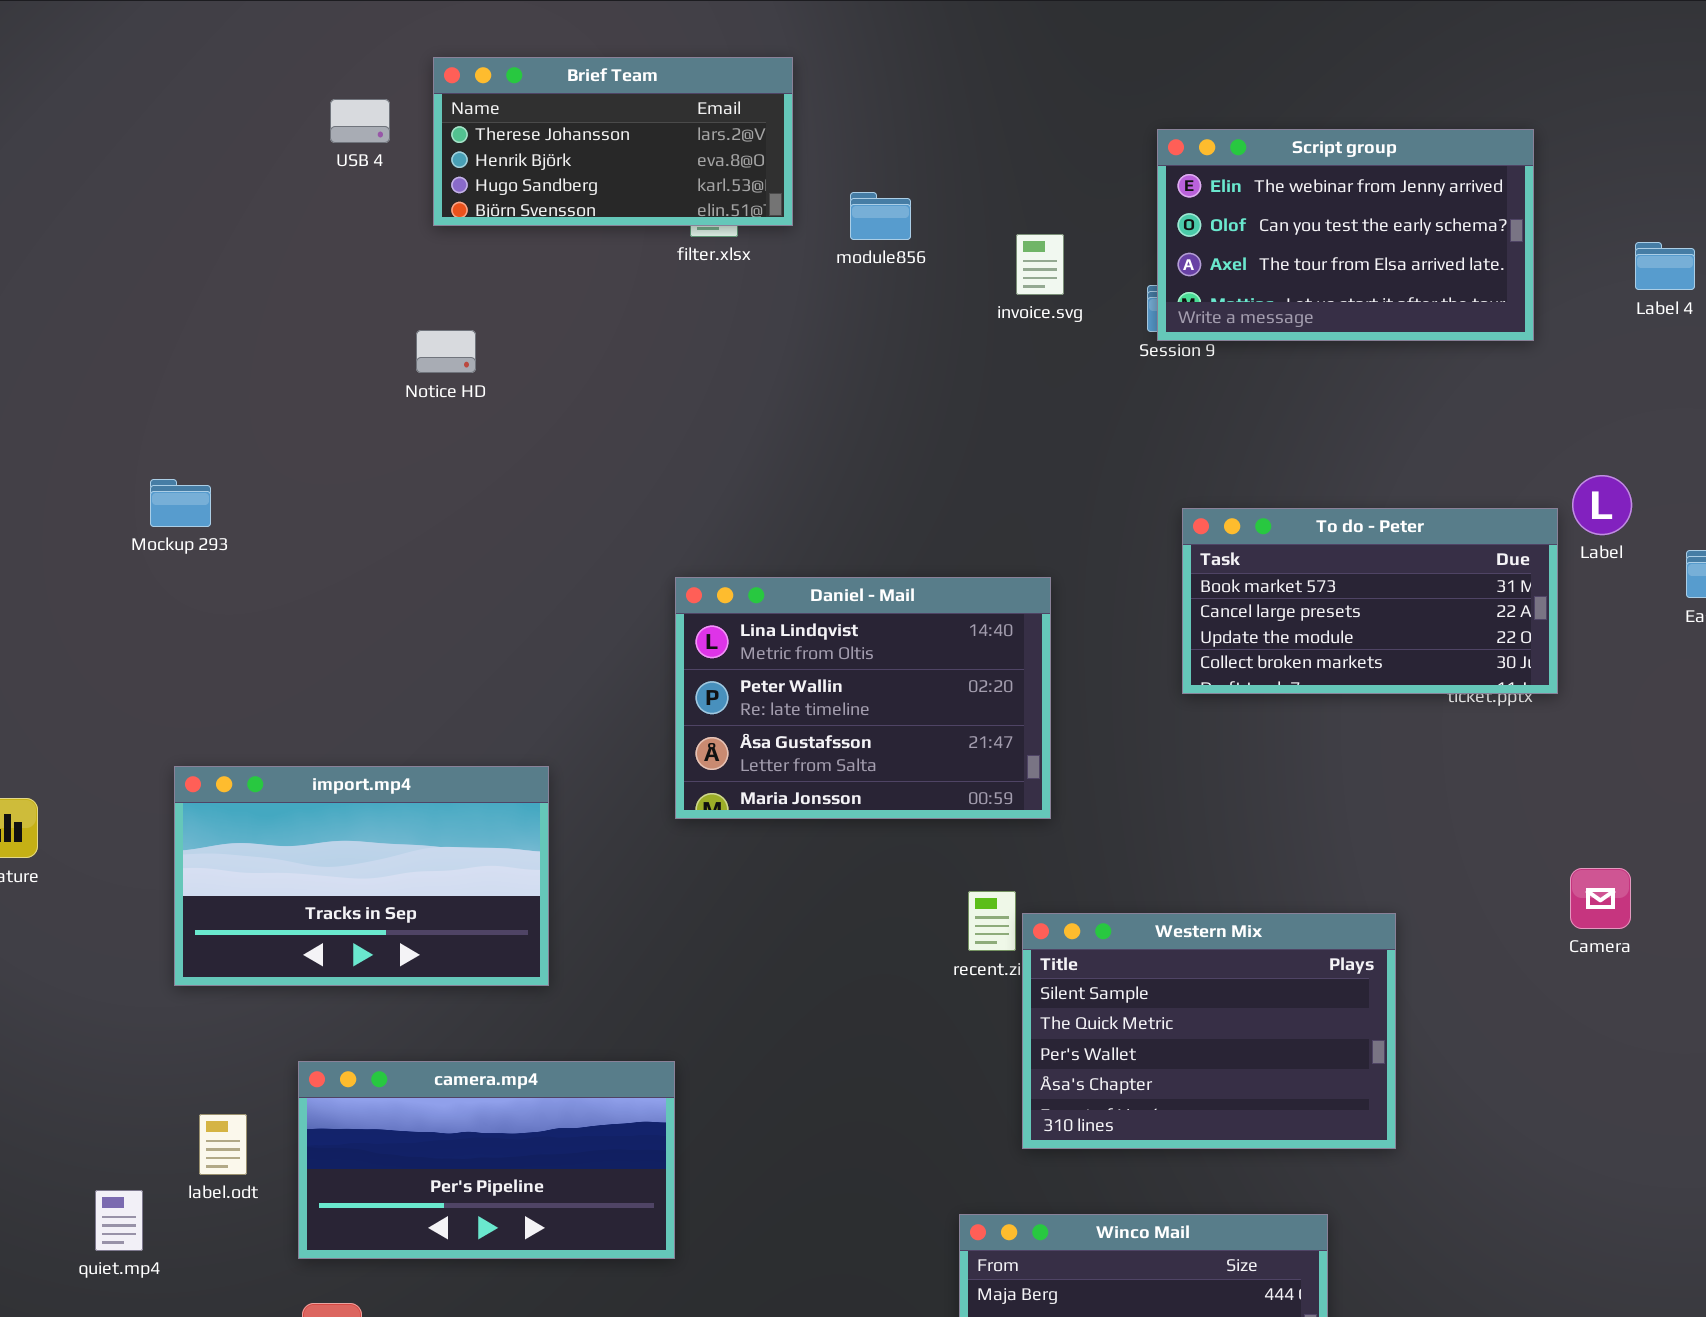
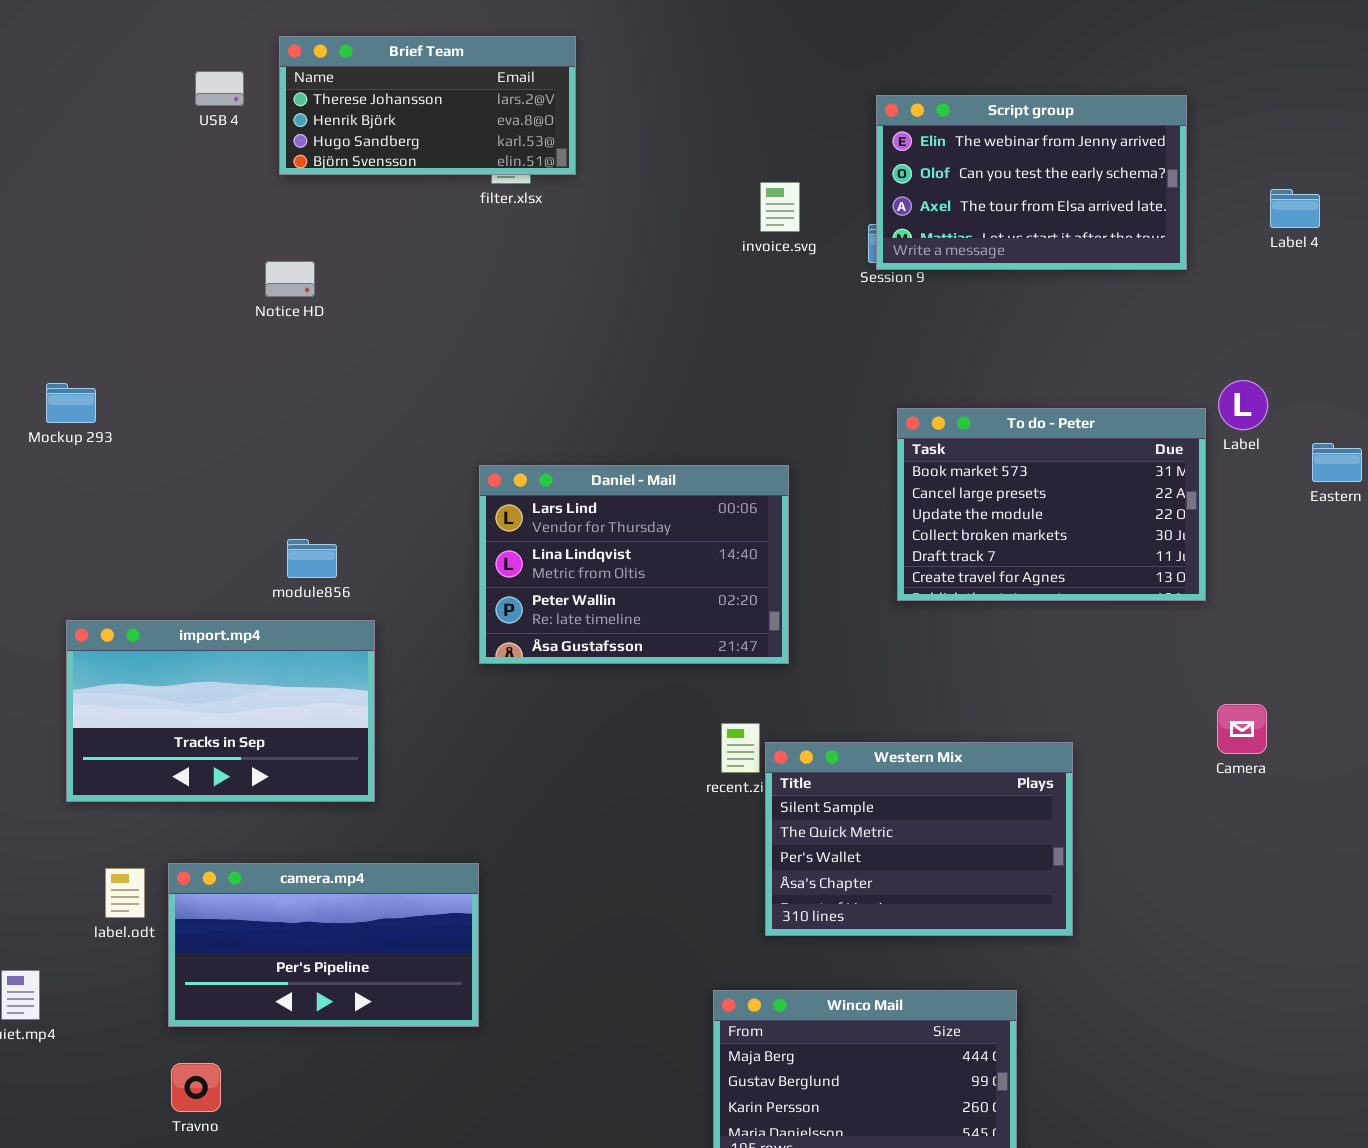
module856: [850,192,911,240] -> [287,539,337,578], moved
To do - Peter: [1182,508,1558,694] -> [897,408,1206,601], resized
Daniel - Mail: [675,577,1051,819] -> [479,465,789,664], scrolled up 1 row
label.odt: [199,1114,247,1175] -> [105,868,145,918], moved

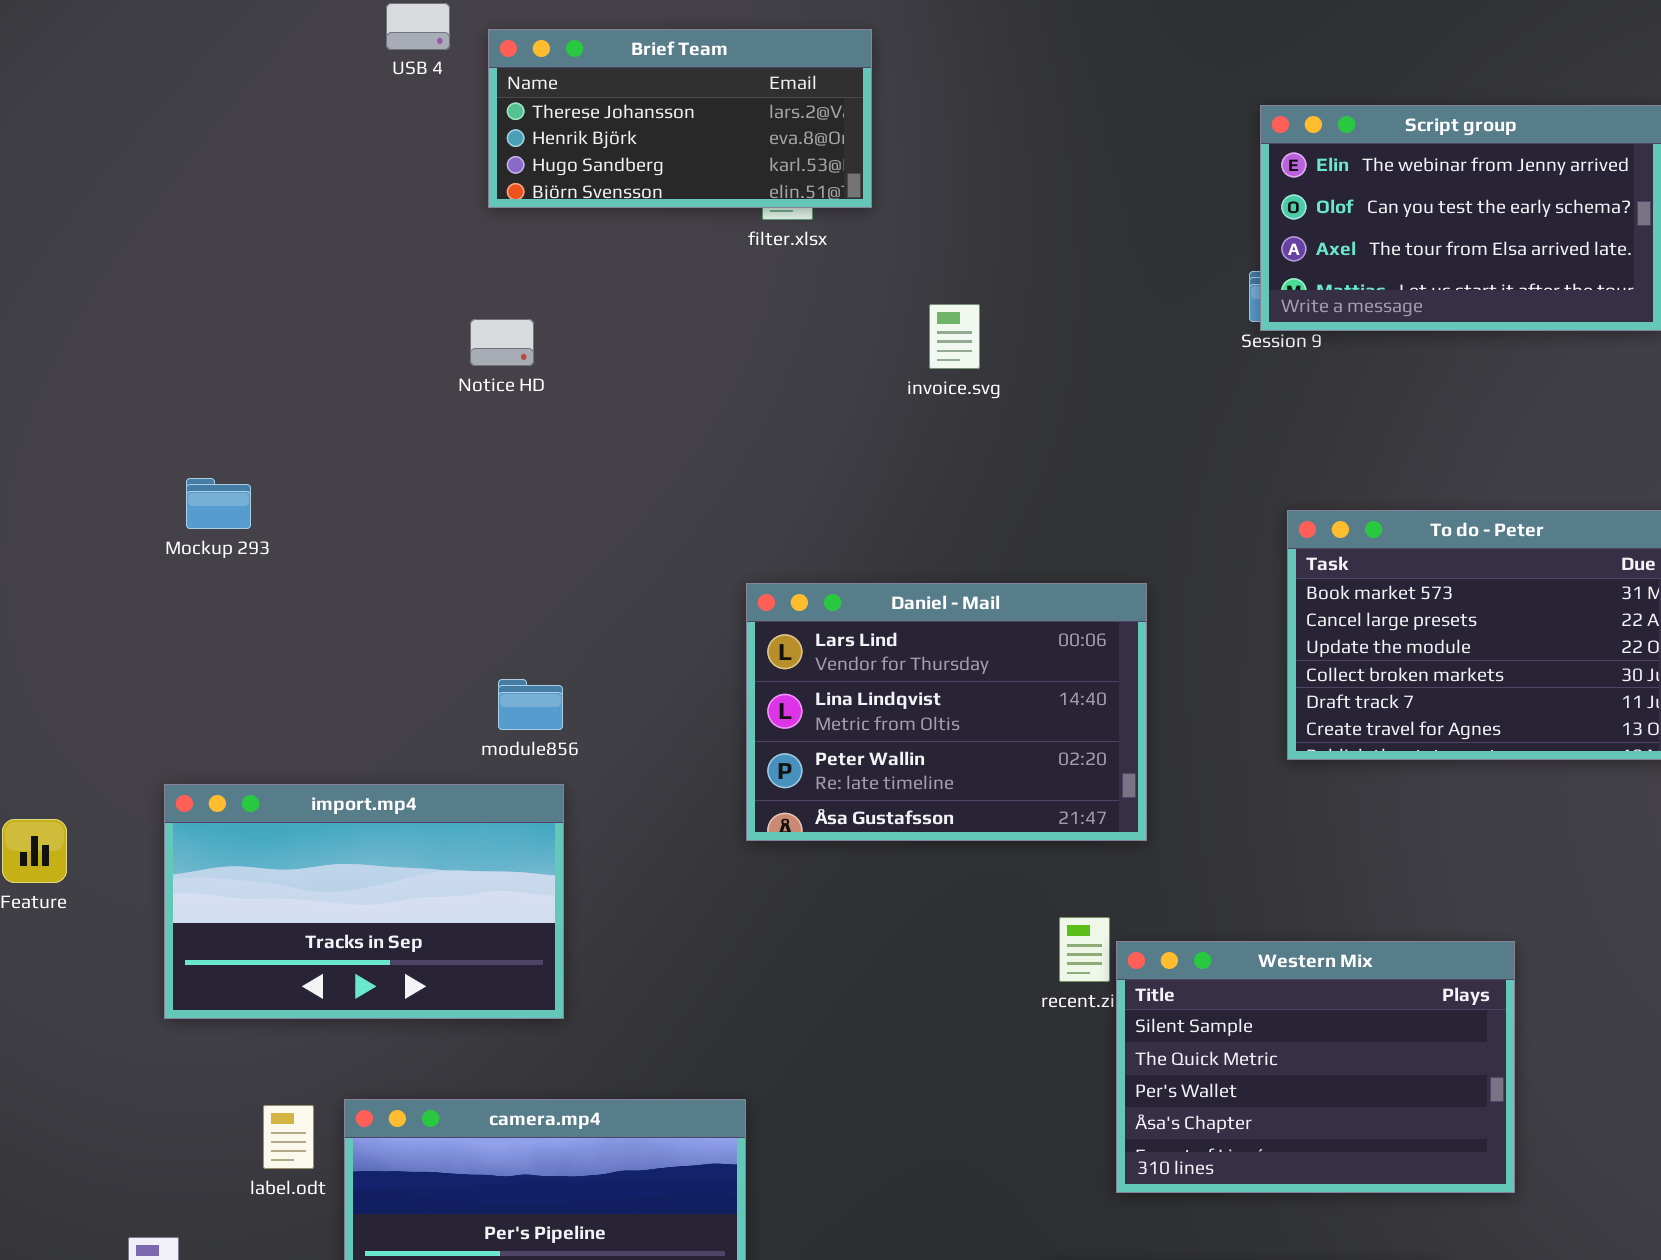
USB 4: [195,71,244,106] -> [386,3,450,50], moved
invoice.svg: [760,182,800,232] -> [929,304,980,369], moved
import.mp4: [66,620,375,802] -> [164,784,564,1019], moved

